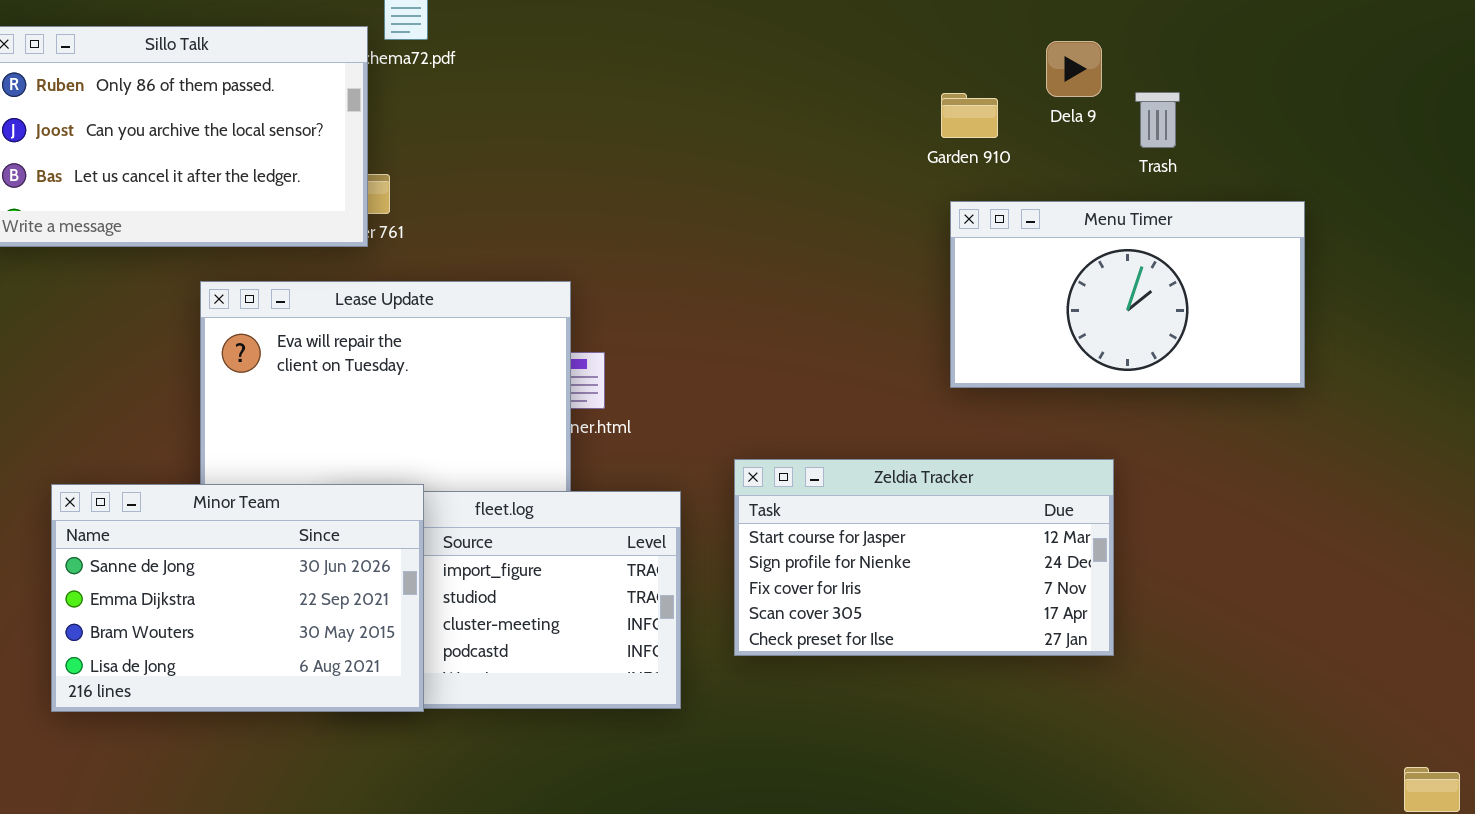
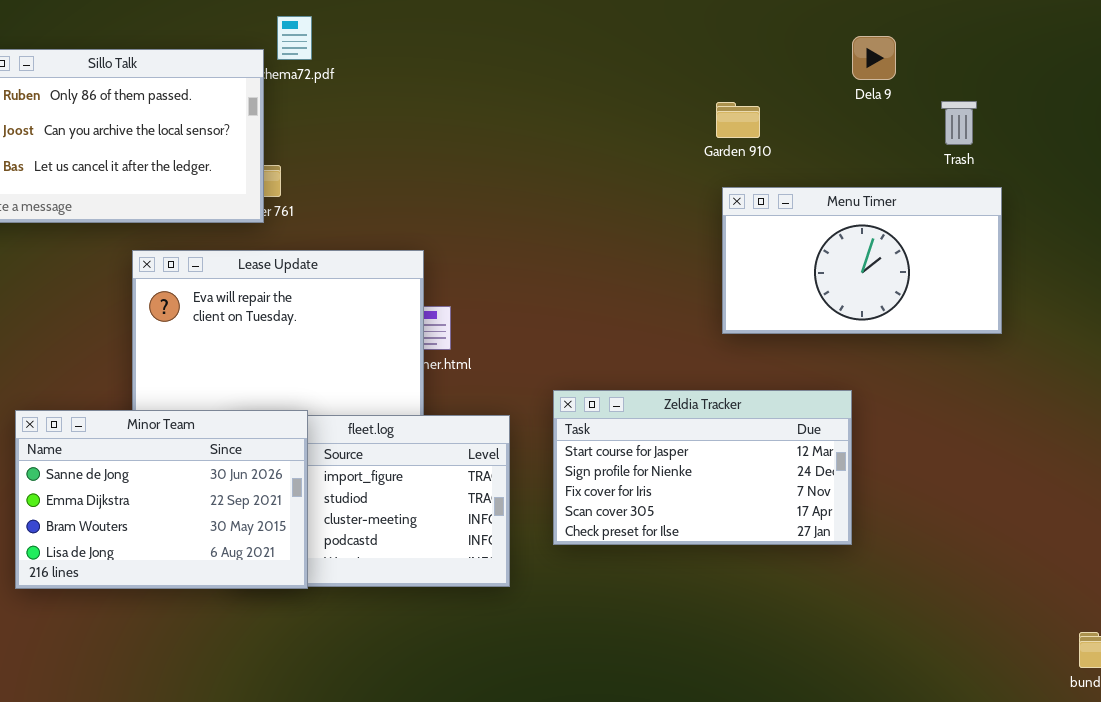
Dela 9: [1046,41,1102,97] -> [852,36,896,80], moved
Trash: [1135,92,1180,148] -> [941,101,977,145], moved

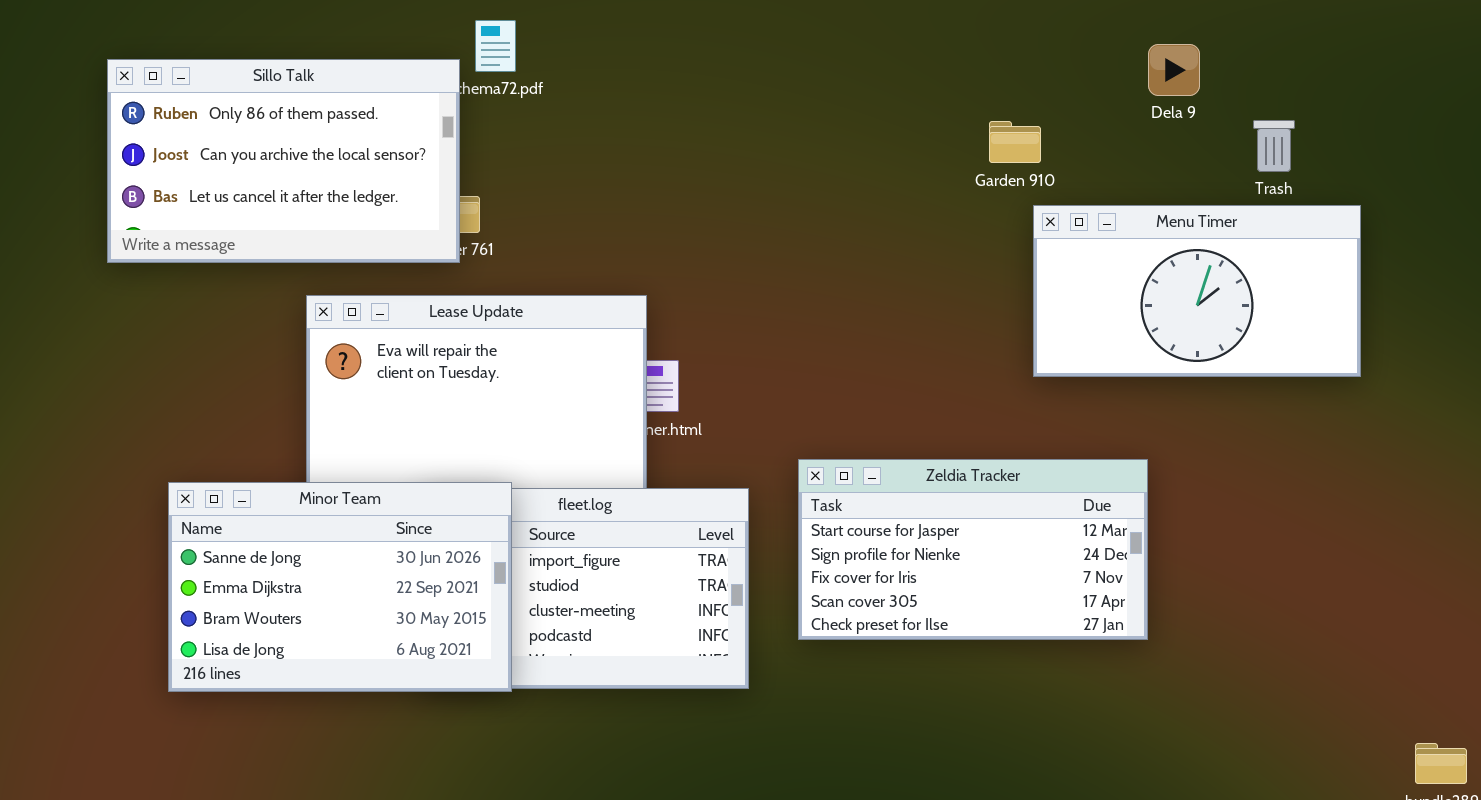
Menu Timer: [722,187,1002,334] -> [1033,205,1361,377], moved

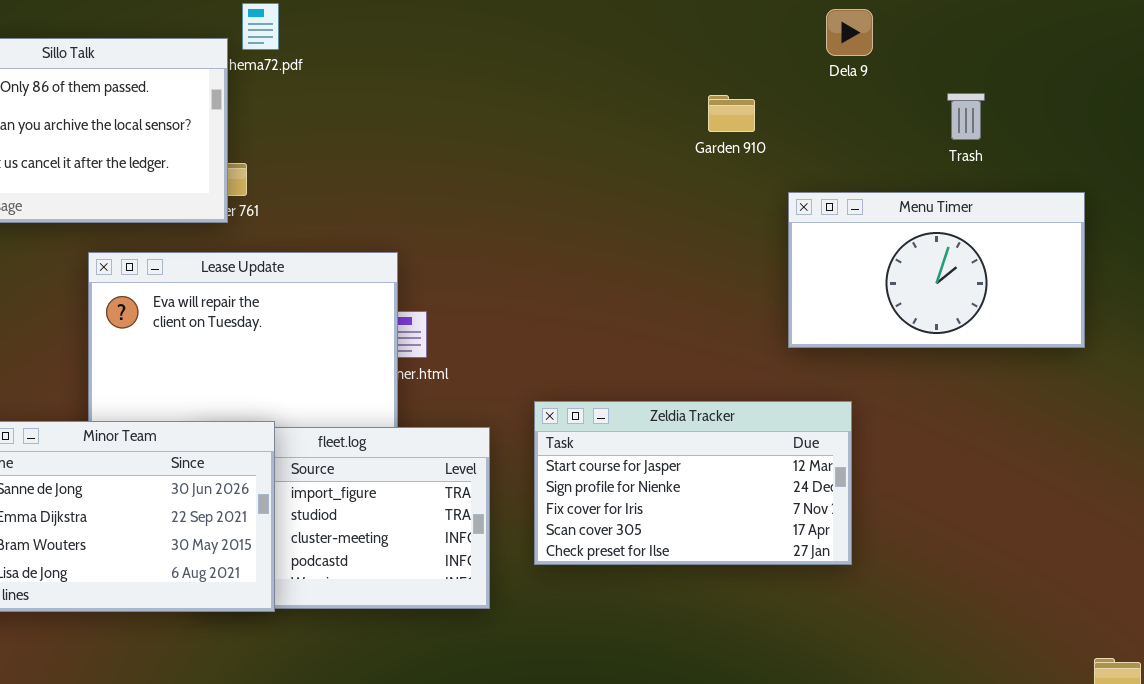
Dela 9: [1148,44,1200,96] -> [826,9,873,56], moved
Menu Timer: [1033,205,1361,377] -> [788,192,1085,348], moved

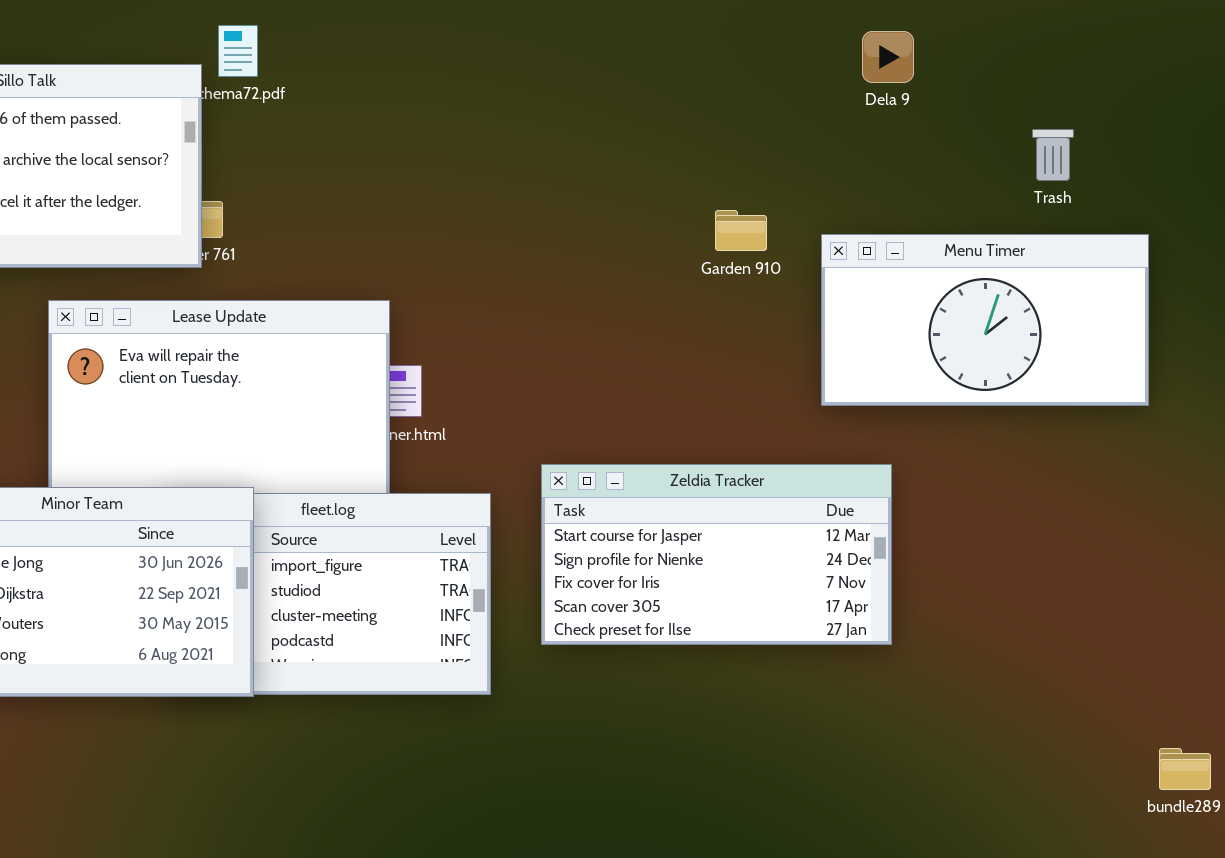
Trash: [947,93,985,140] -> [1032,129,1074,181], moved
Garden 910: [708,95,755,132] -> [715,210,767,251], moved

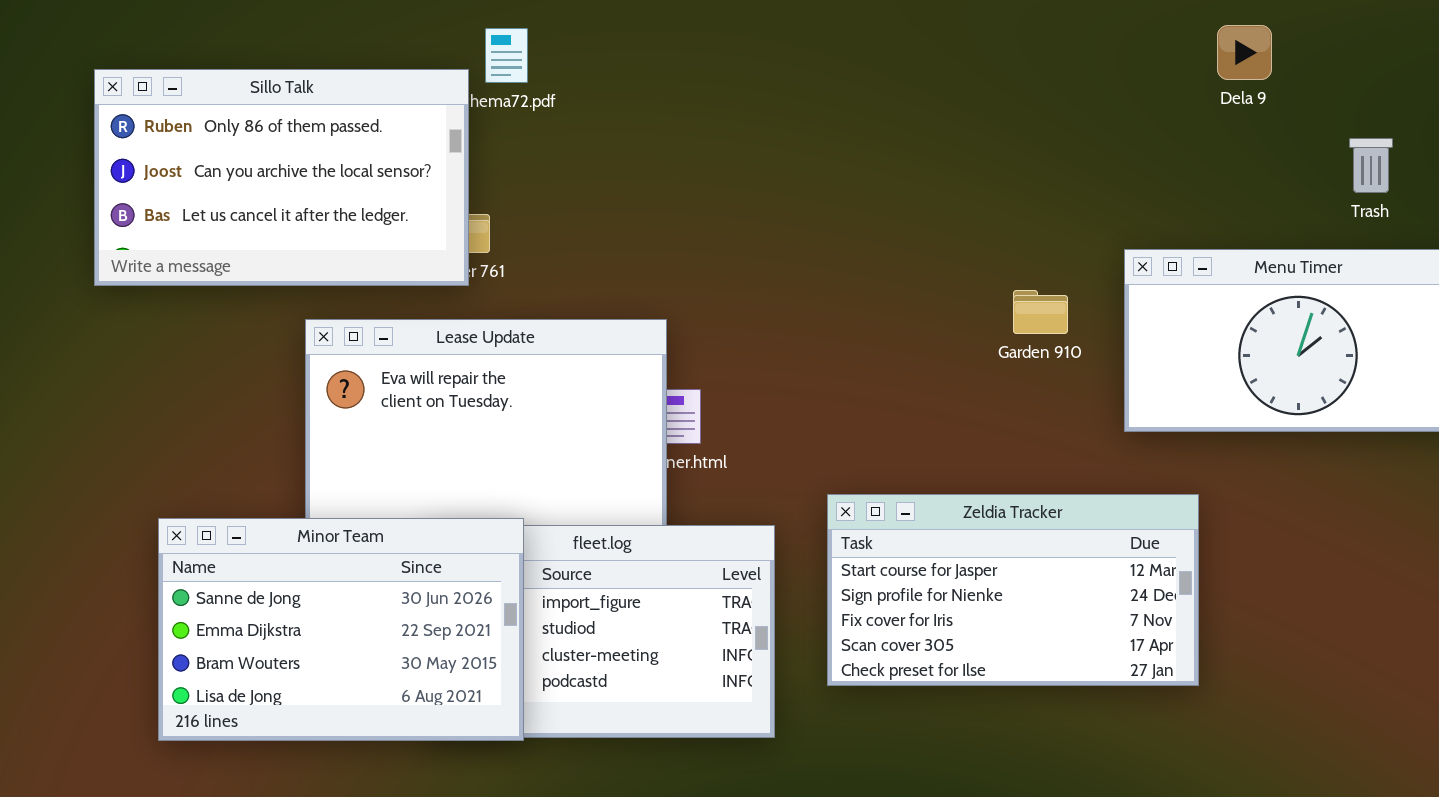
Dela 9: [862,31,914,83] -> [1217,25,1272,80], moved
Garden 910: [715,210,767,251] -> [1013,290,1068,334], moved

